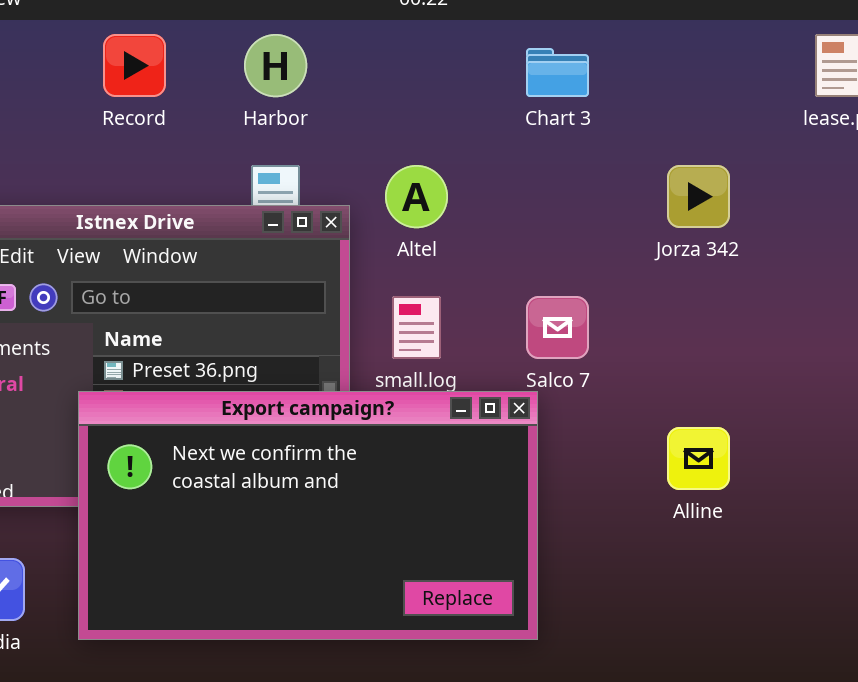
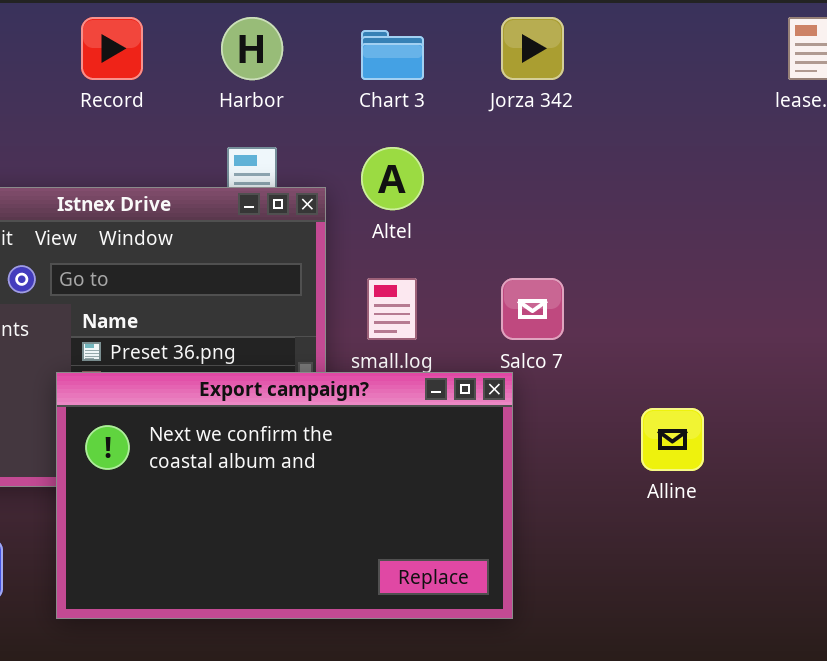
Chart 3: [526,48,589,97] -> [361,30,424,80], moved
Jorza 342: [667,165,730,228] -> [501,17,564,80], moved

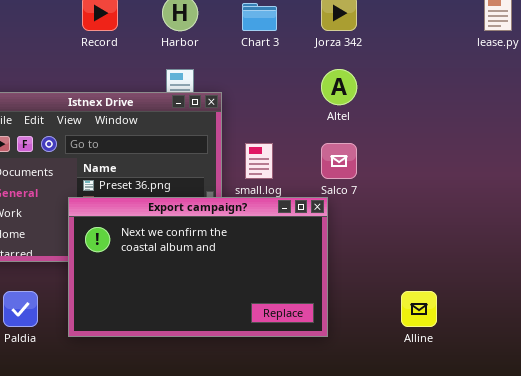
Altel: [361,147,424,210] -> [321,69,357,105], moved
Alline: [641,408,704,471] -> [401,291,437,327], moved

